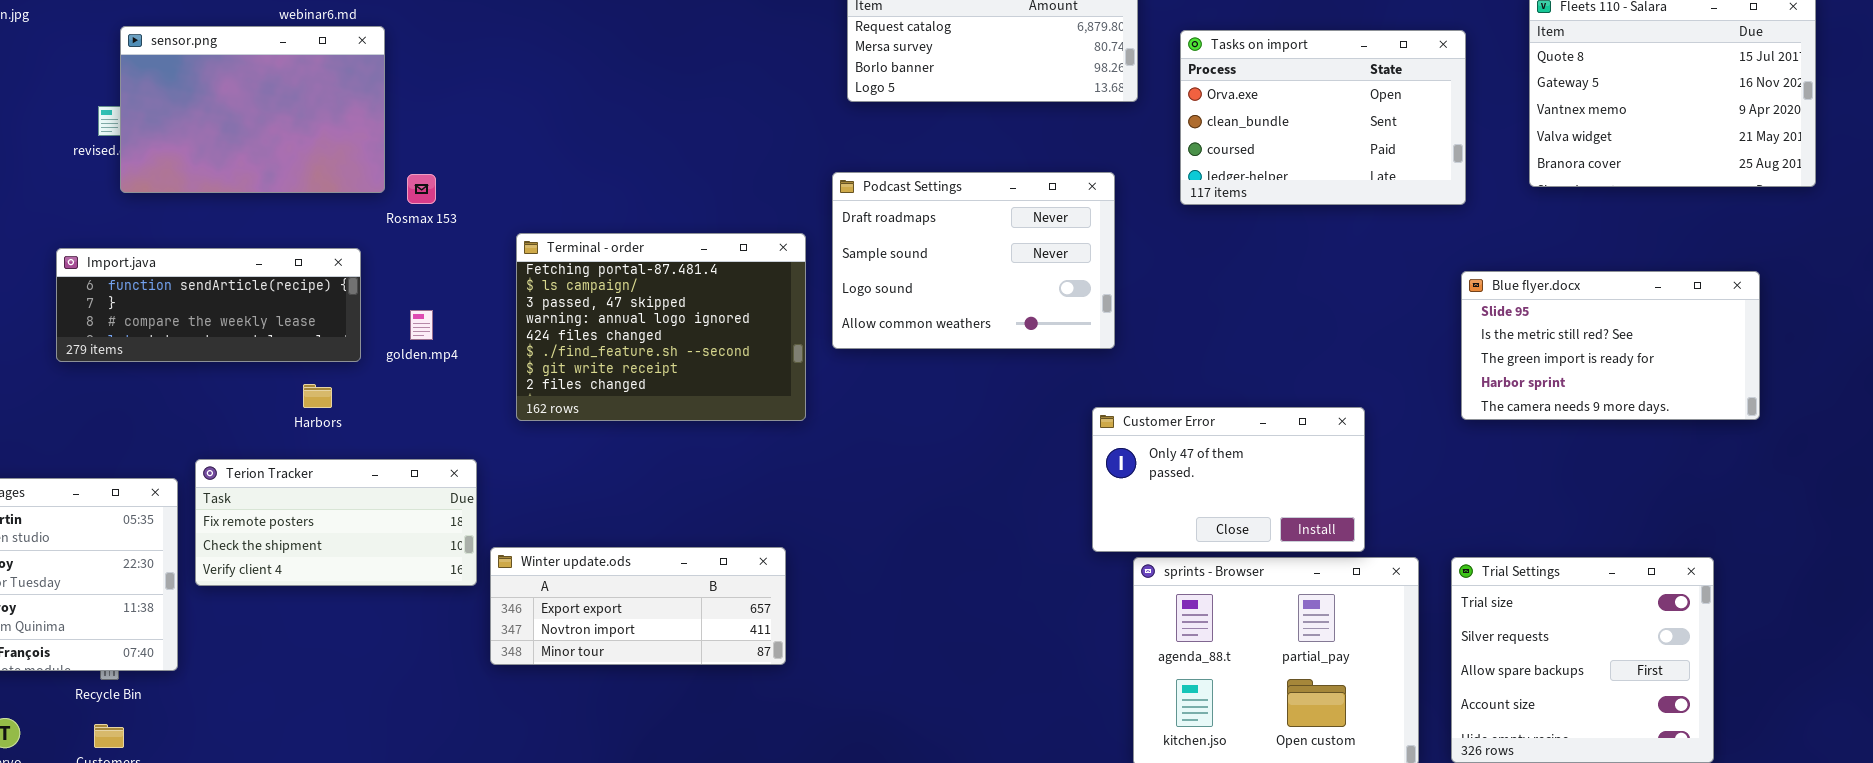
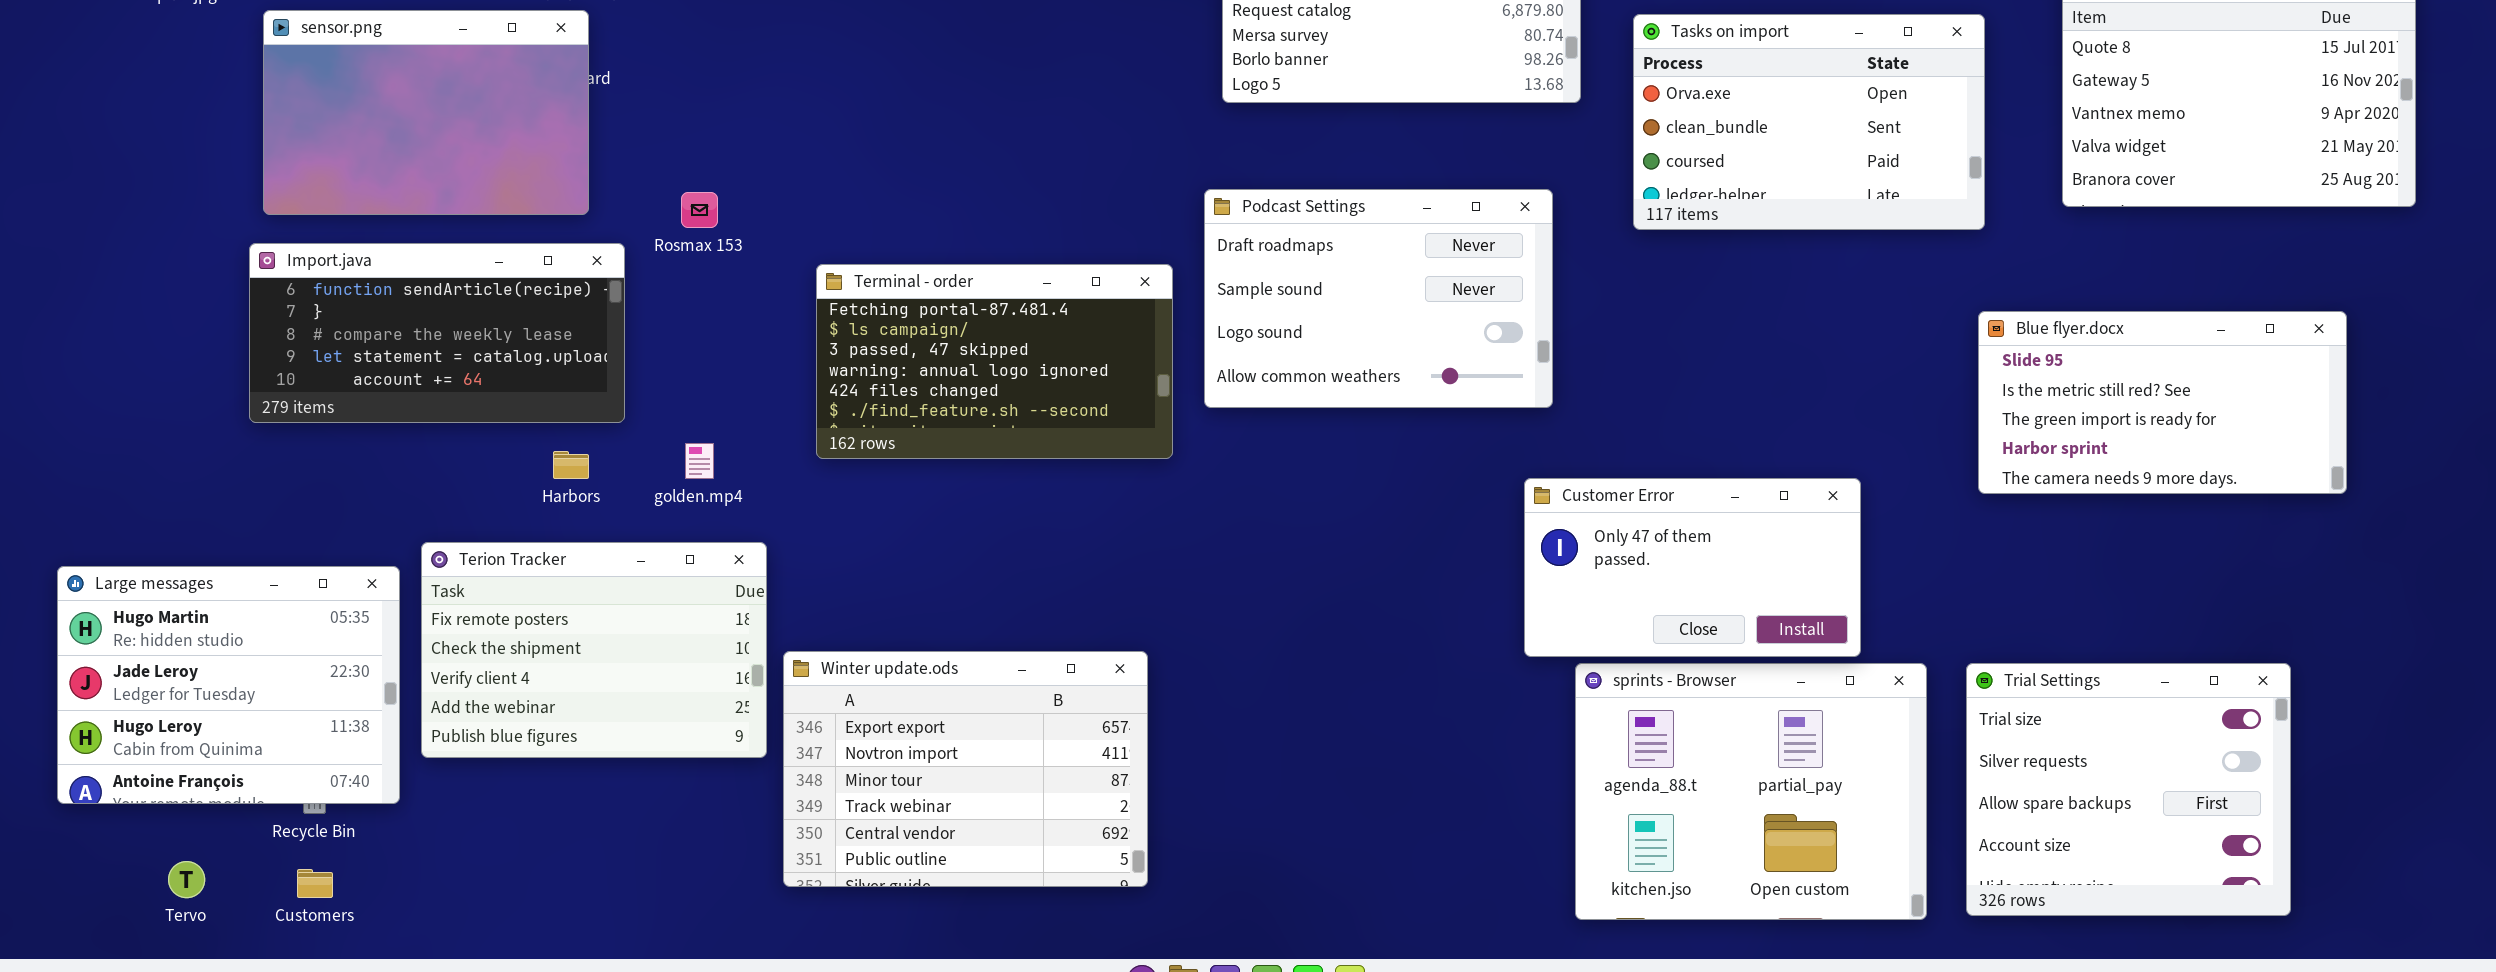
sensor.png: [120,26,385,193] -> [263,10,589,215], moved
Terminal - order: [516,233,806,421] -> [816,264,1173,459], resized
Import.java: [56,248,361,362] -> [249,243,625,423], resized
golden.mp4: [410,310,433,340] -> [685,443,714,479], moved
Terion Tracker: [195,459,477,586] -> [421,542,767,758], resized
Winter update.ods: [490,547,786,665] -> [783,651,1148,887], resized

